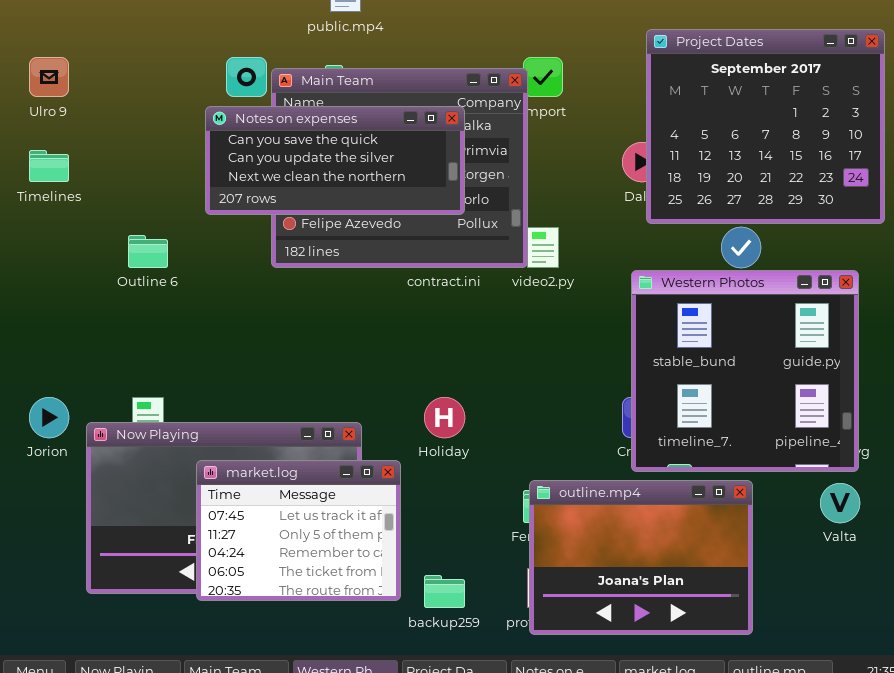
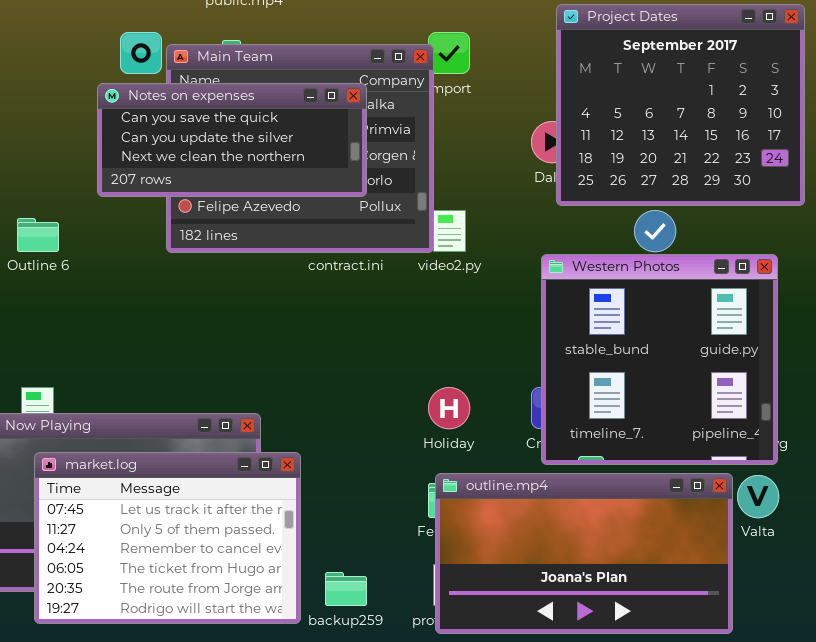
Holiday: [424,397,465,438] -> [428,387,470,429], moved
market.log: [196,460,401,601] -> [34,452,301,624], resized
outline.mp4: [529,480,753,635] -> [435,473,733,634], resized

